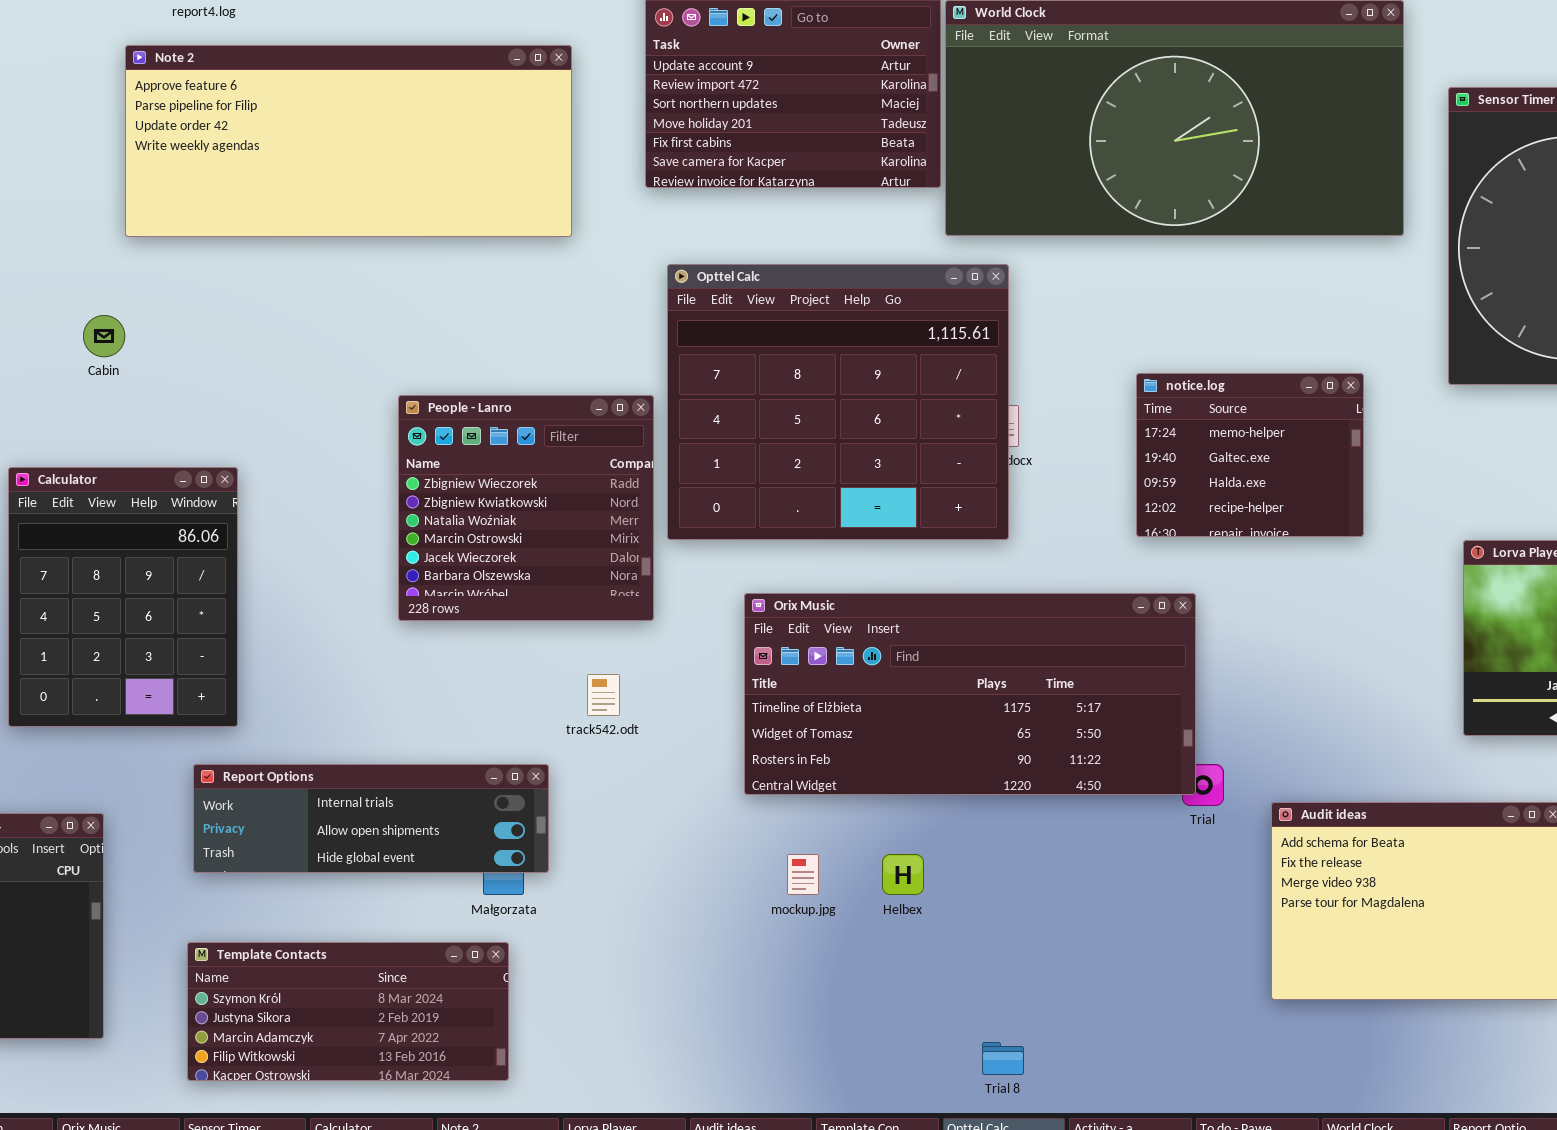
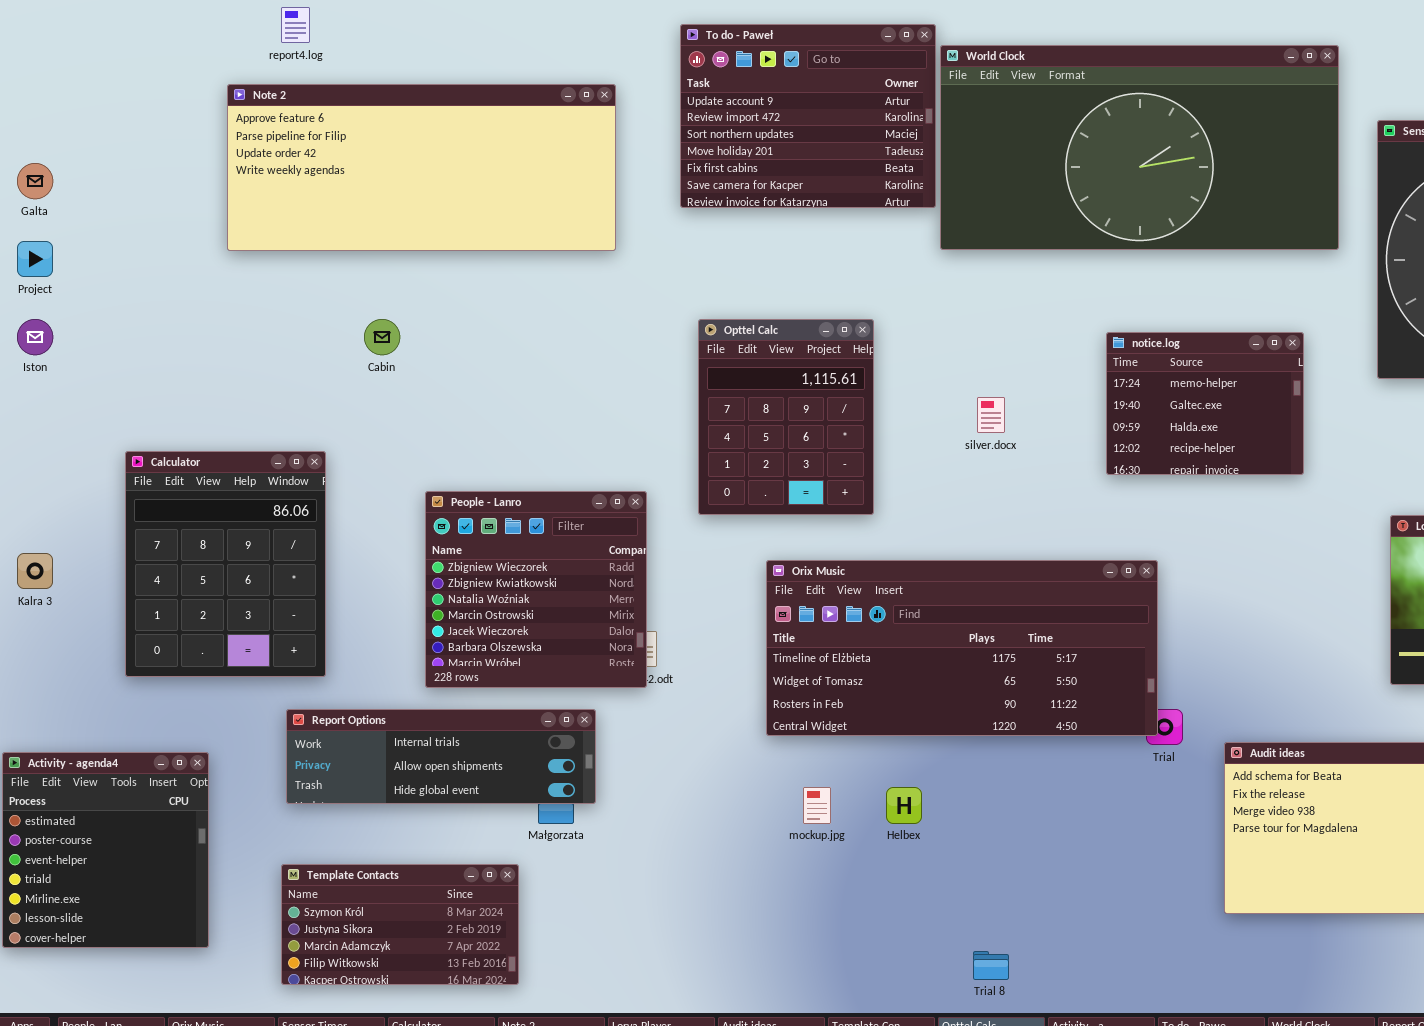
Opttel Calc: [667,264,1009,540] -> [698,319,874,515], resized
Cabin: [83,315,125,357] -> [364,319,400,355], moved
notice.log: [1136,373,1364,537] -> [1106,332,1304,475], moved
People - Lanro: [398,395,654,621] -> [425,491,647,688], moved
Template Contacts: [187,942,509,1081] -> [281,864,519,985], resized

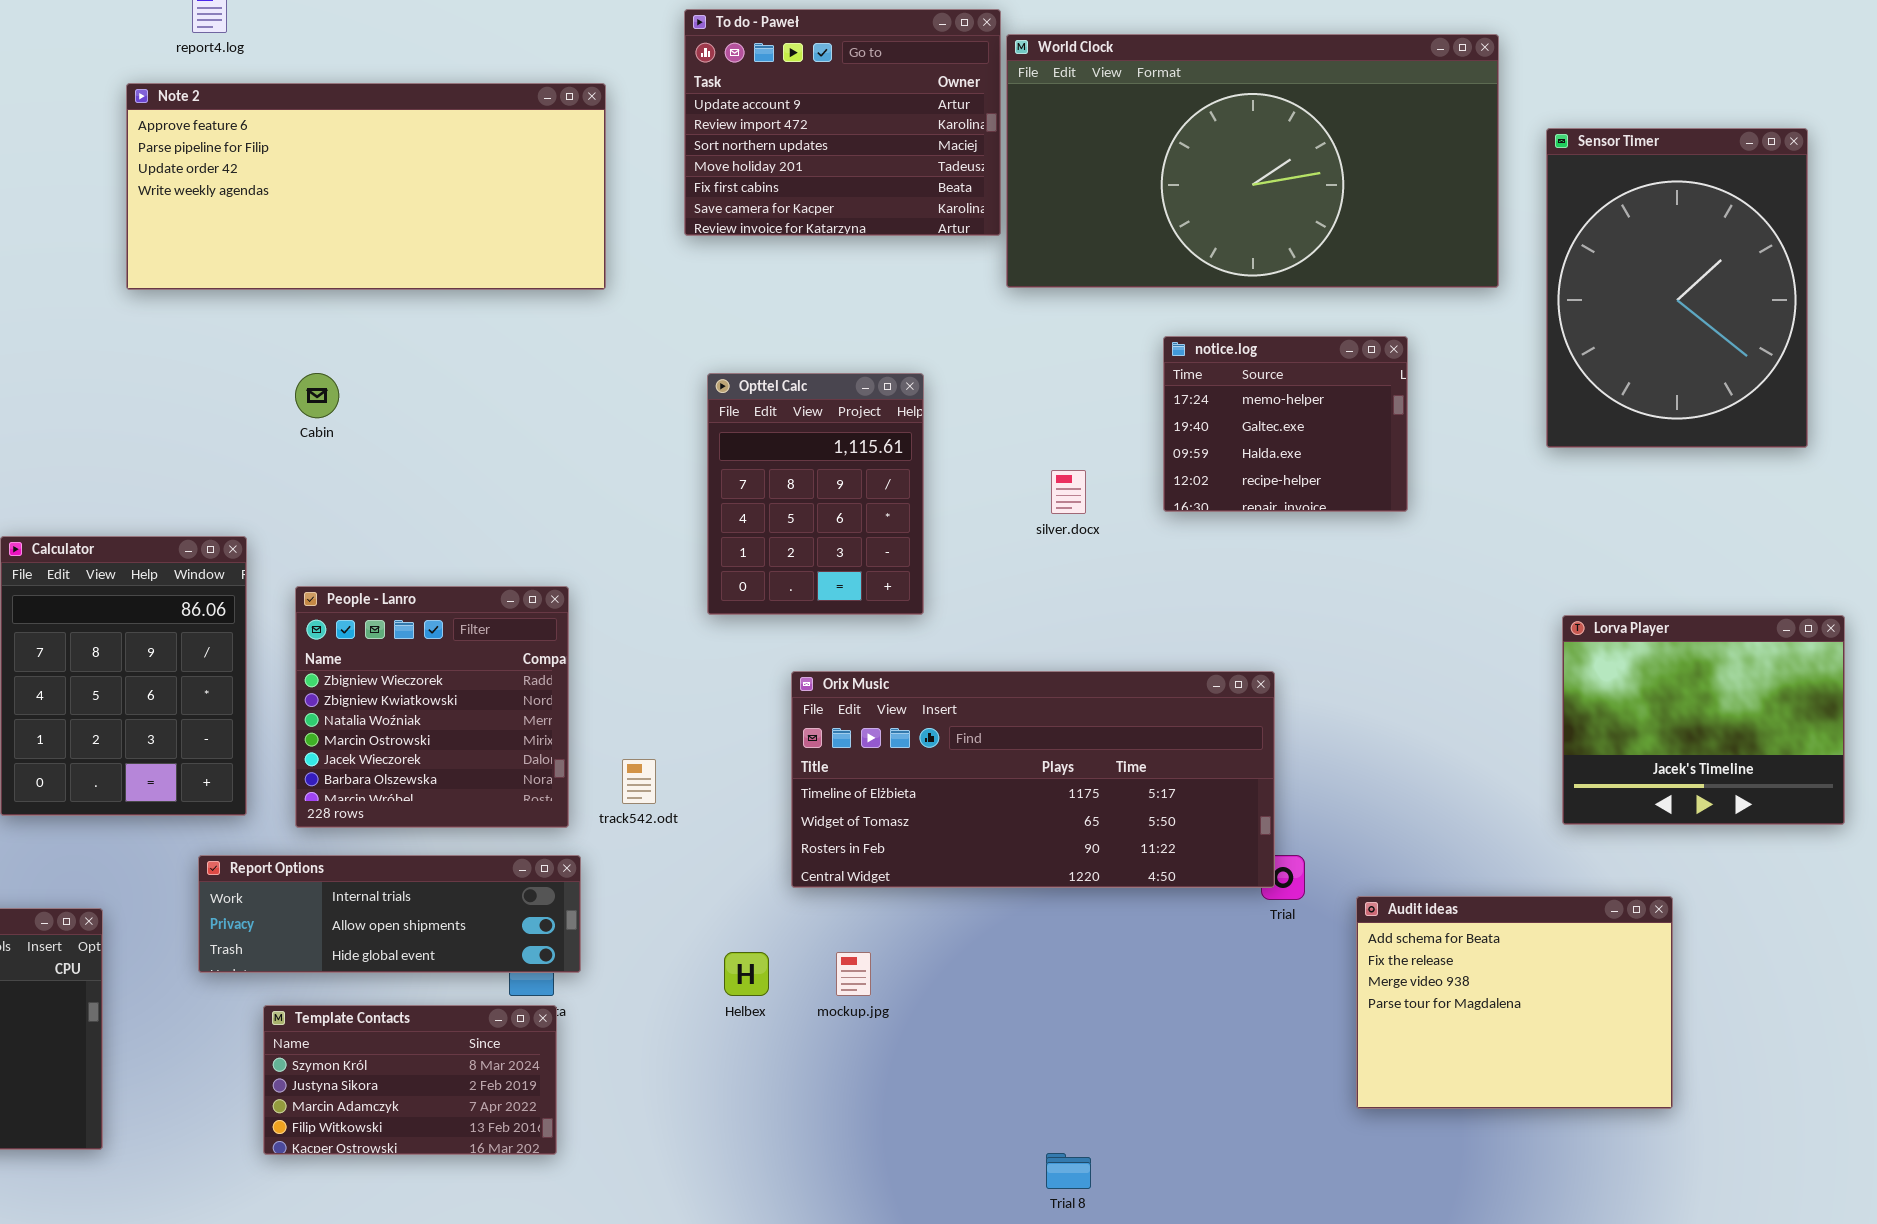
notice.log: [1106,332,1304,475] -> [1163,336,1408,512], moved
People - Lanro: [425,491,647,688] -> [295,586,569,828], moved
Helbex: [886,787,922,824] -> [724,952,769,996], moved
Template Contacts: [281,864,519,985] -> [263,1005,557,1155], moved

